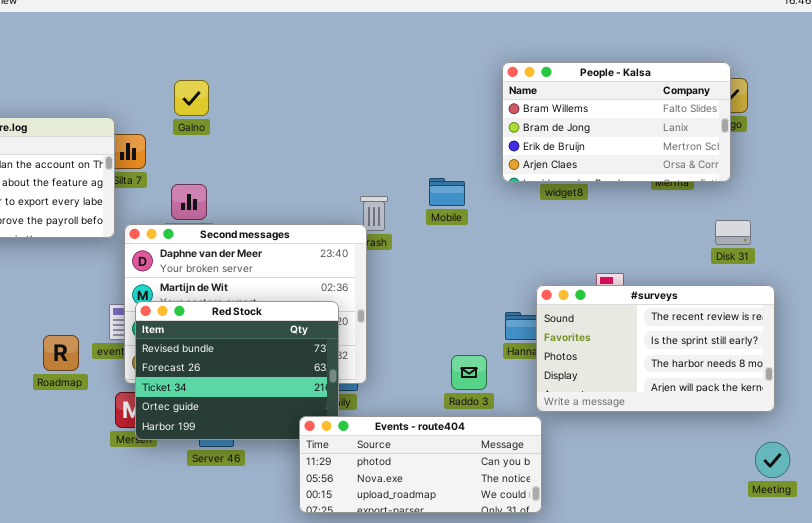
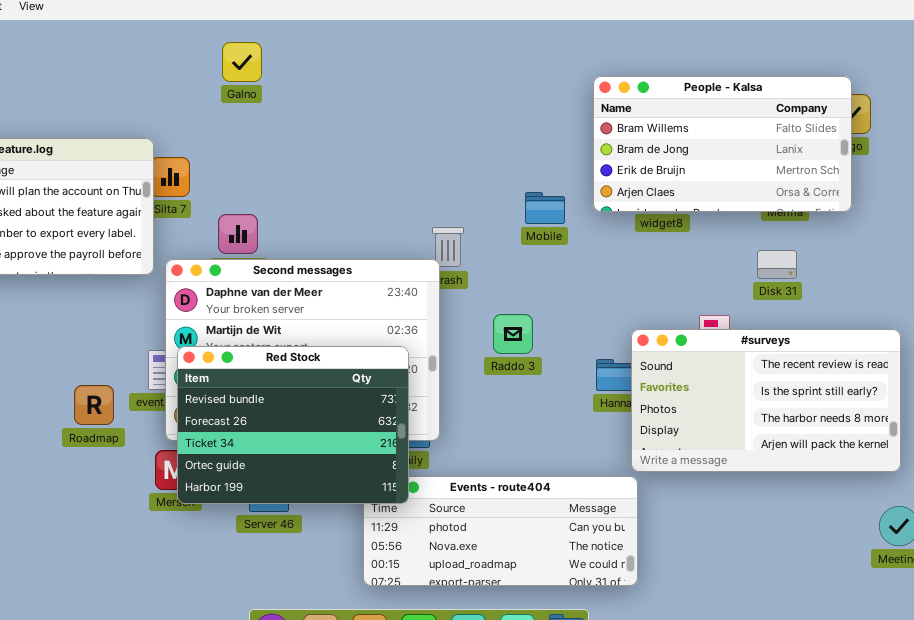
Galno: [174,80,209,116] -> [222,42,262,82], moved
Mobile: [429,178,465,206] -> [525,192,565,224], moved
Disk 31: [715,220,751,245] -> [757,250,797,279], moved
Red Stock: [135,301,339,440] -> [177,346,409,504], raised
Raddo 3: [451,355,487,390] -> [493,314,533,354], moved

